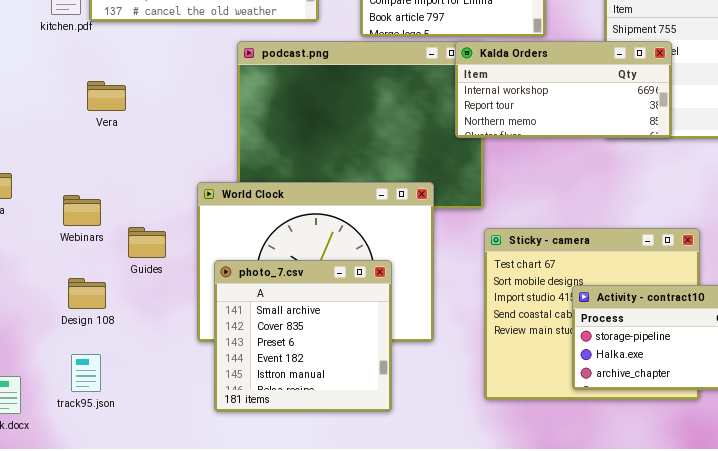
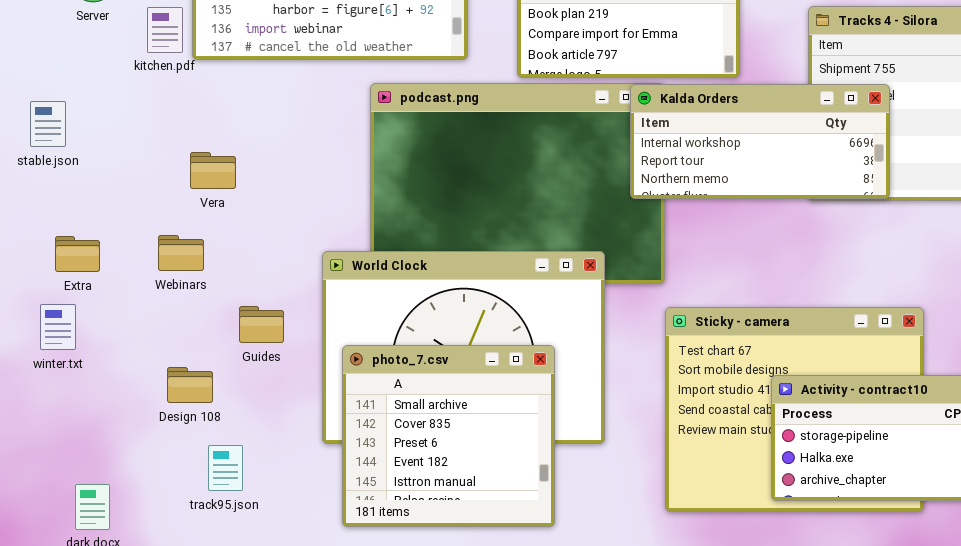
Vera: [87,81,126,111] -> [190,152,236,189], moved
Webinars: [63,195,101,226] -> [158,235,204,271], moved
track95.json: [71,354,101,392] -> [208,445,243,491], moved

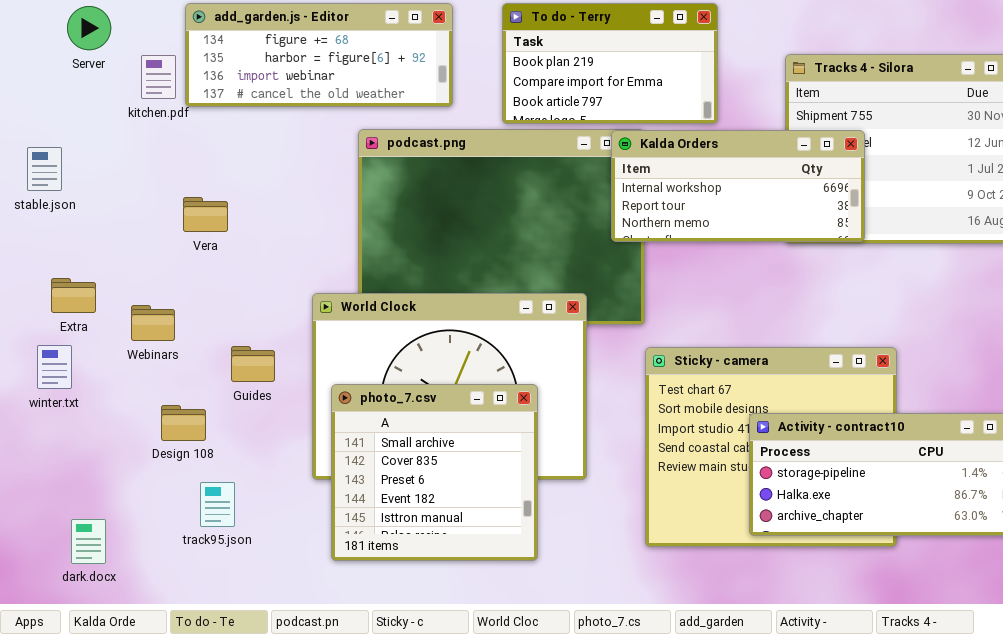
Webinars: [158,235,204,271] -> [131,305,175,341], moved

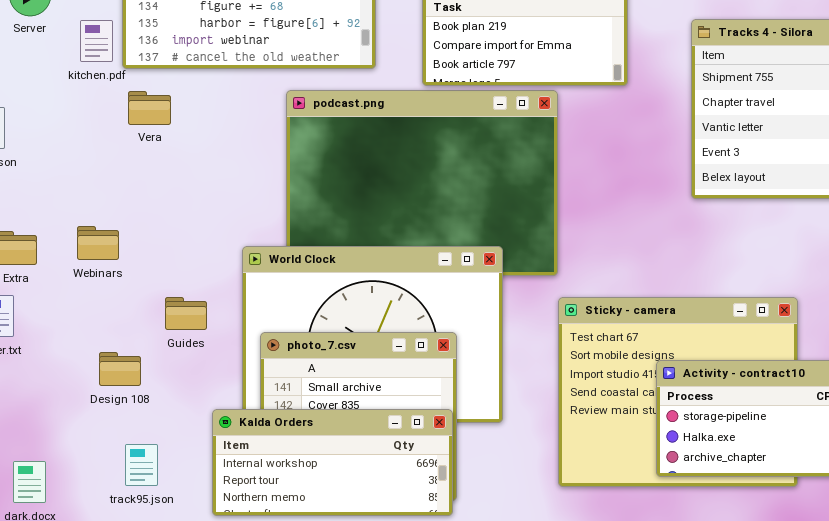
Kalda Orders: [611,130,865,242] -> [212,409,453,516], moved
Vera: [183,197,228,232] -> [128,91,171,125], moved
Webinars: [131,305,175,341] -> [77,226,119,260], moved
track95.json: [200,482,235,527] -> [125,444,158,486], moved

